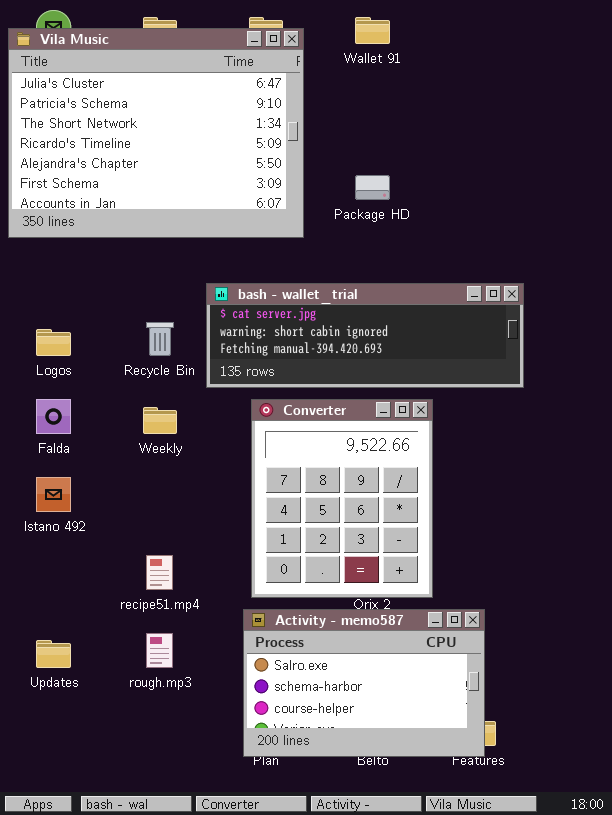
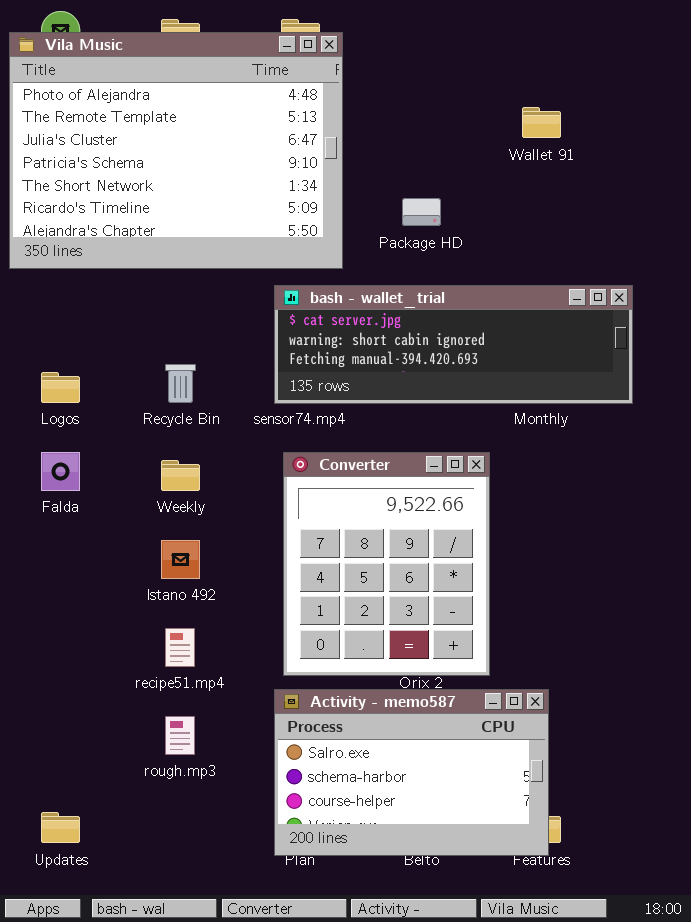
Wallet 91: [355,17,390,44] -> [522,107,561,138], moved
Vila Music: [8,28,304,238] -> [9,32,343,269], scrolled up 2 rows
bash - wallet_trial: [206,283,524,388] -> [274,285,633,404], moved
Istano 492: [36,477,71,512] -> [161,540,200,579], moved
Updates: [36,640,71,668] -> [41,812,80,843], moved

